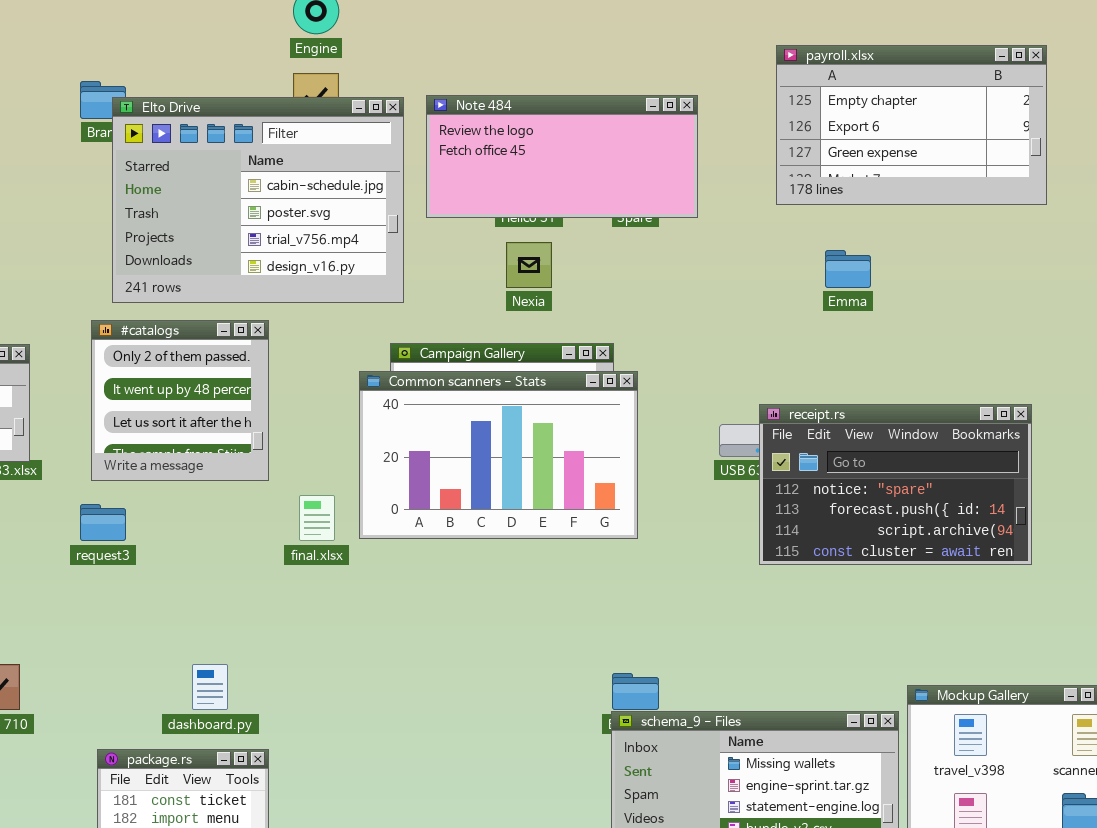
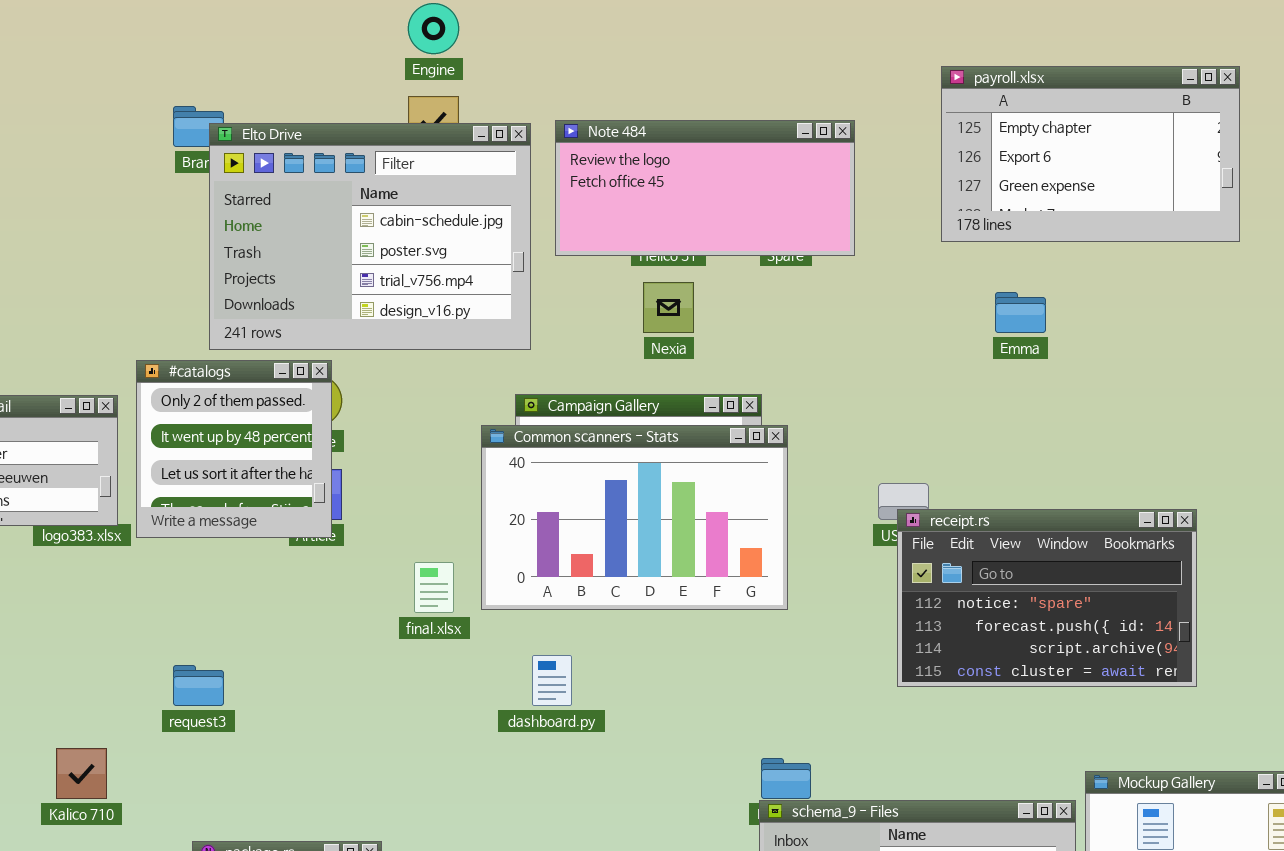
#catalogs: [91,320,269,481] -> [136,360,332,538], moved
receipt.rs: [759,404,1032,565] -> [897,509,1197,687], moved
request3: [80,504,126,541] -> [173,665,224,706], moved
dashboard.py: [192,664,228,710] -> [532,655,572,706], moved

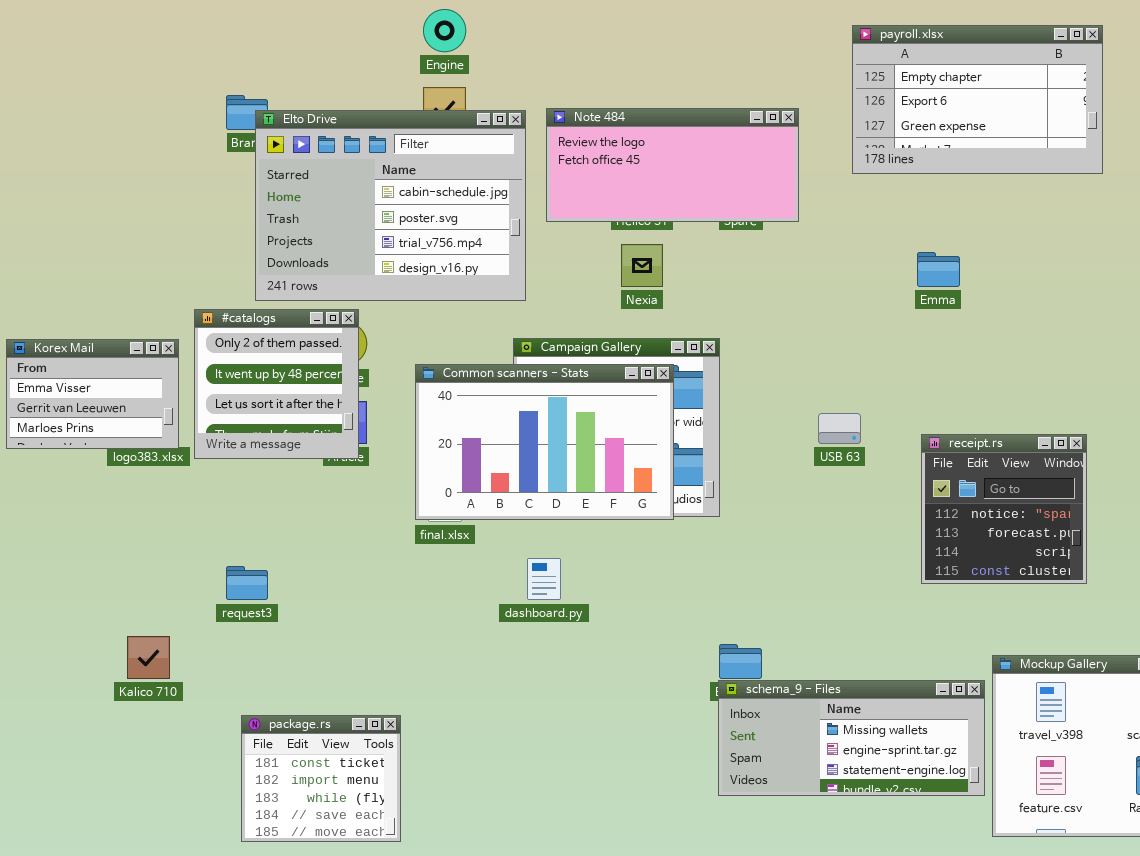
payroll.xlsx: [941,66,1240,242] -> [852,25,1103,174], moved
Common scanners - Stats: [481,425,788,610] -> [415,364,674,520], moved
receipt.rs: [897,509,1197,687] -> [921,434,1087,584], resized

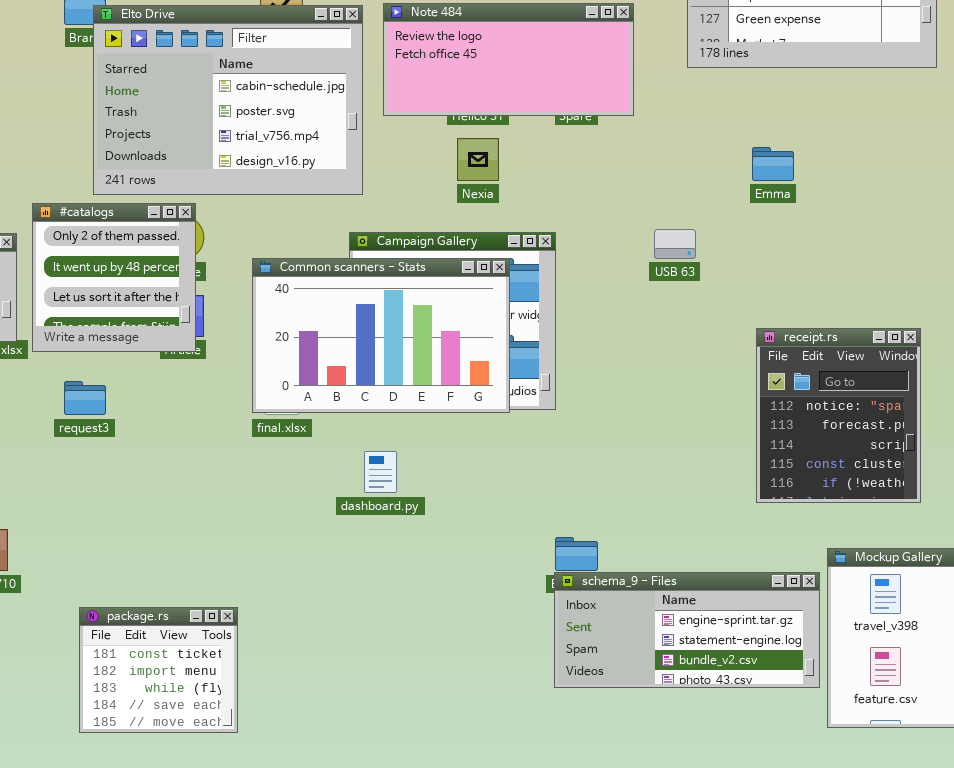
USB 63: [818,413,861,444] -> [654,229,696,259], moved
receipt.rs: [921,434,1087,584] -> [756,328,921,503], resized
request3: [226,566,268,600] -> [64,381,106,415], moved
schema_9 - Files: [718,680,985,796] -> [554,572,820,688], scrolled down 1 row

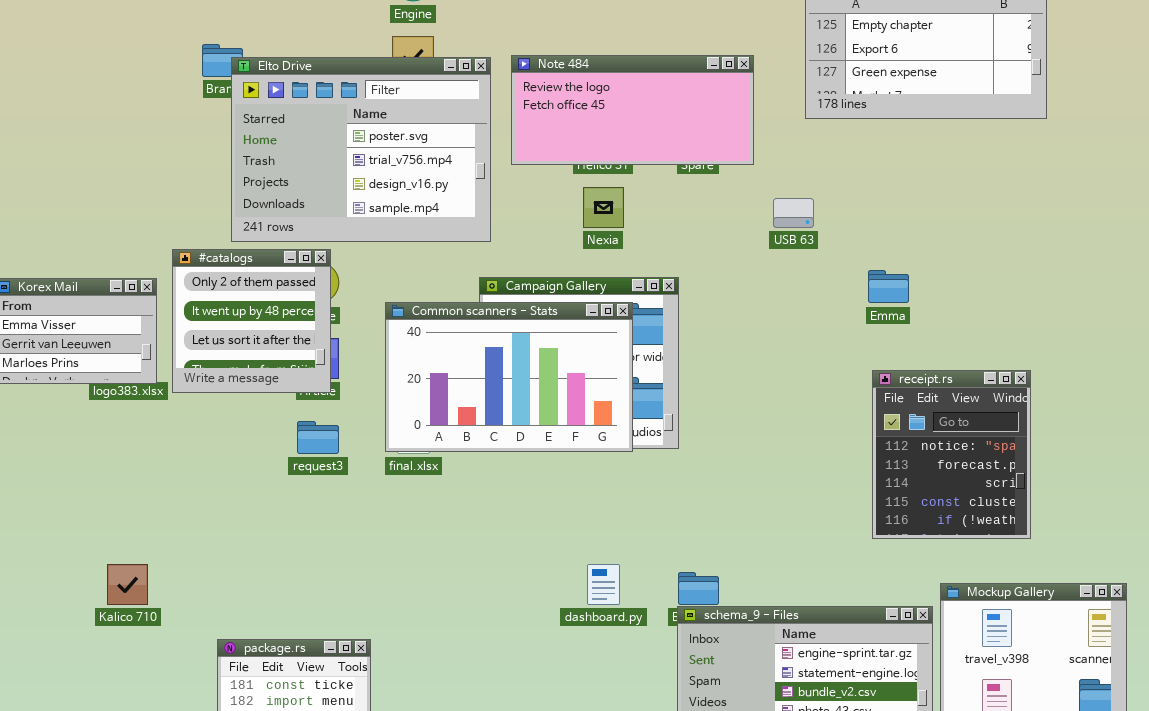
Elto Drive: [93,5,363,195] -> [231,57,491,242], scrolled down 1 row
Emma: [752,147,794,181] -> [868,270,909,303], moved
USB 63: [654,229,696,259] -> [773,198,814,228], moved
request3: [64,381,106,415] -> [297,421,339,454], moved
dashboard.py: [364,451,397,493] -> [587,564,620,605], moved

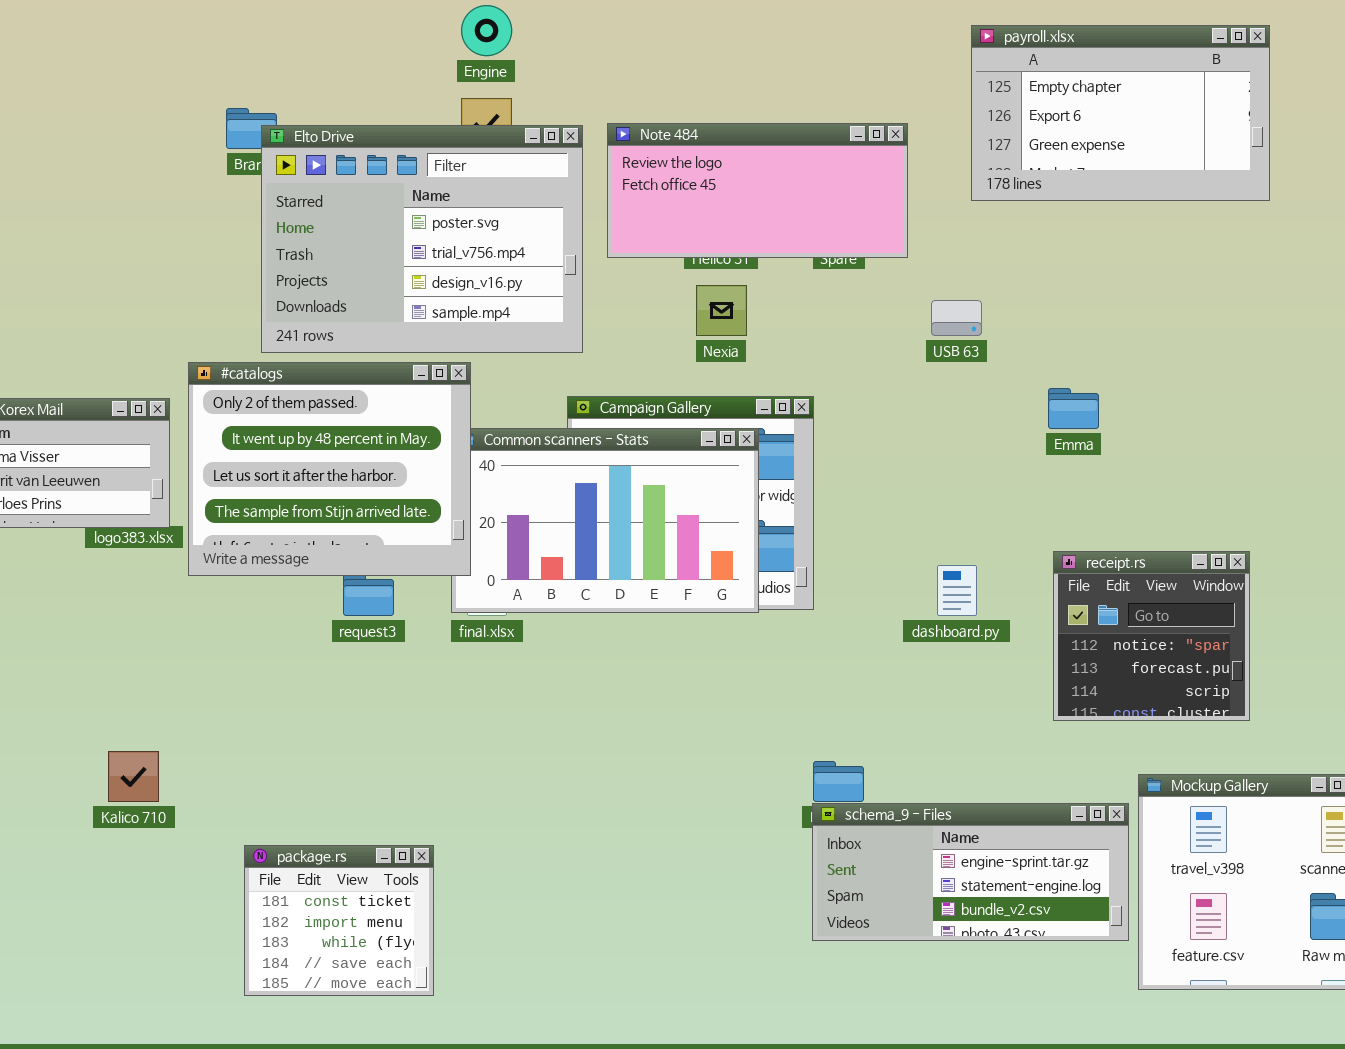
#catalogs: [172,249,331,393] -> [188,362,471,576], resized
receipt.rs: [872,370,1031,539] -> [1053,551,1250,721], resized
dashboard.py: [587,564,620,605] -> [937,565,977,616], moved

